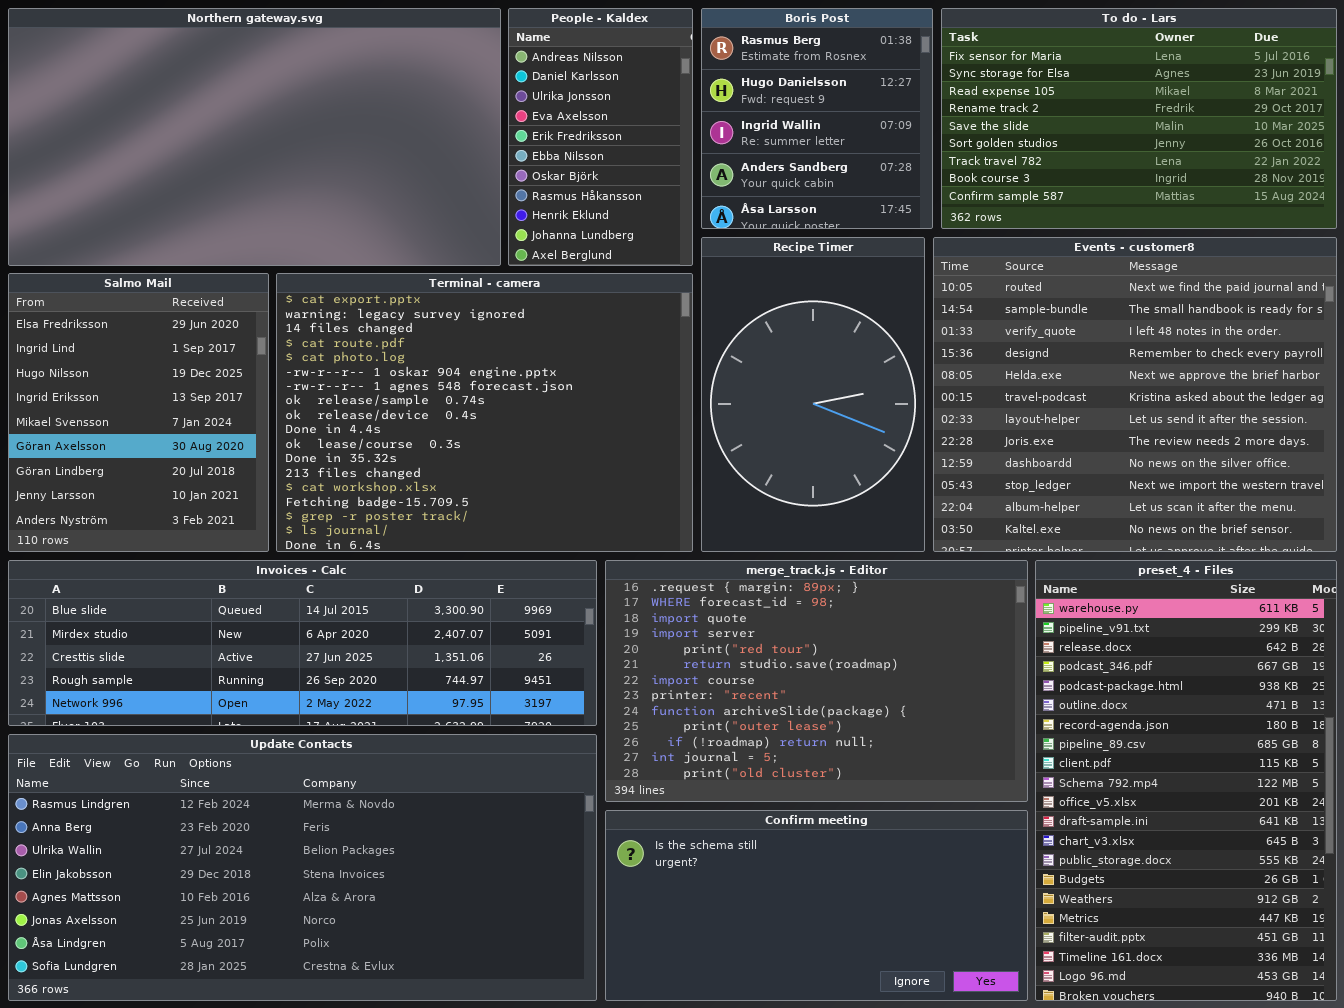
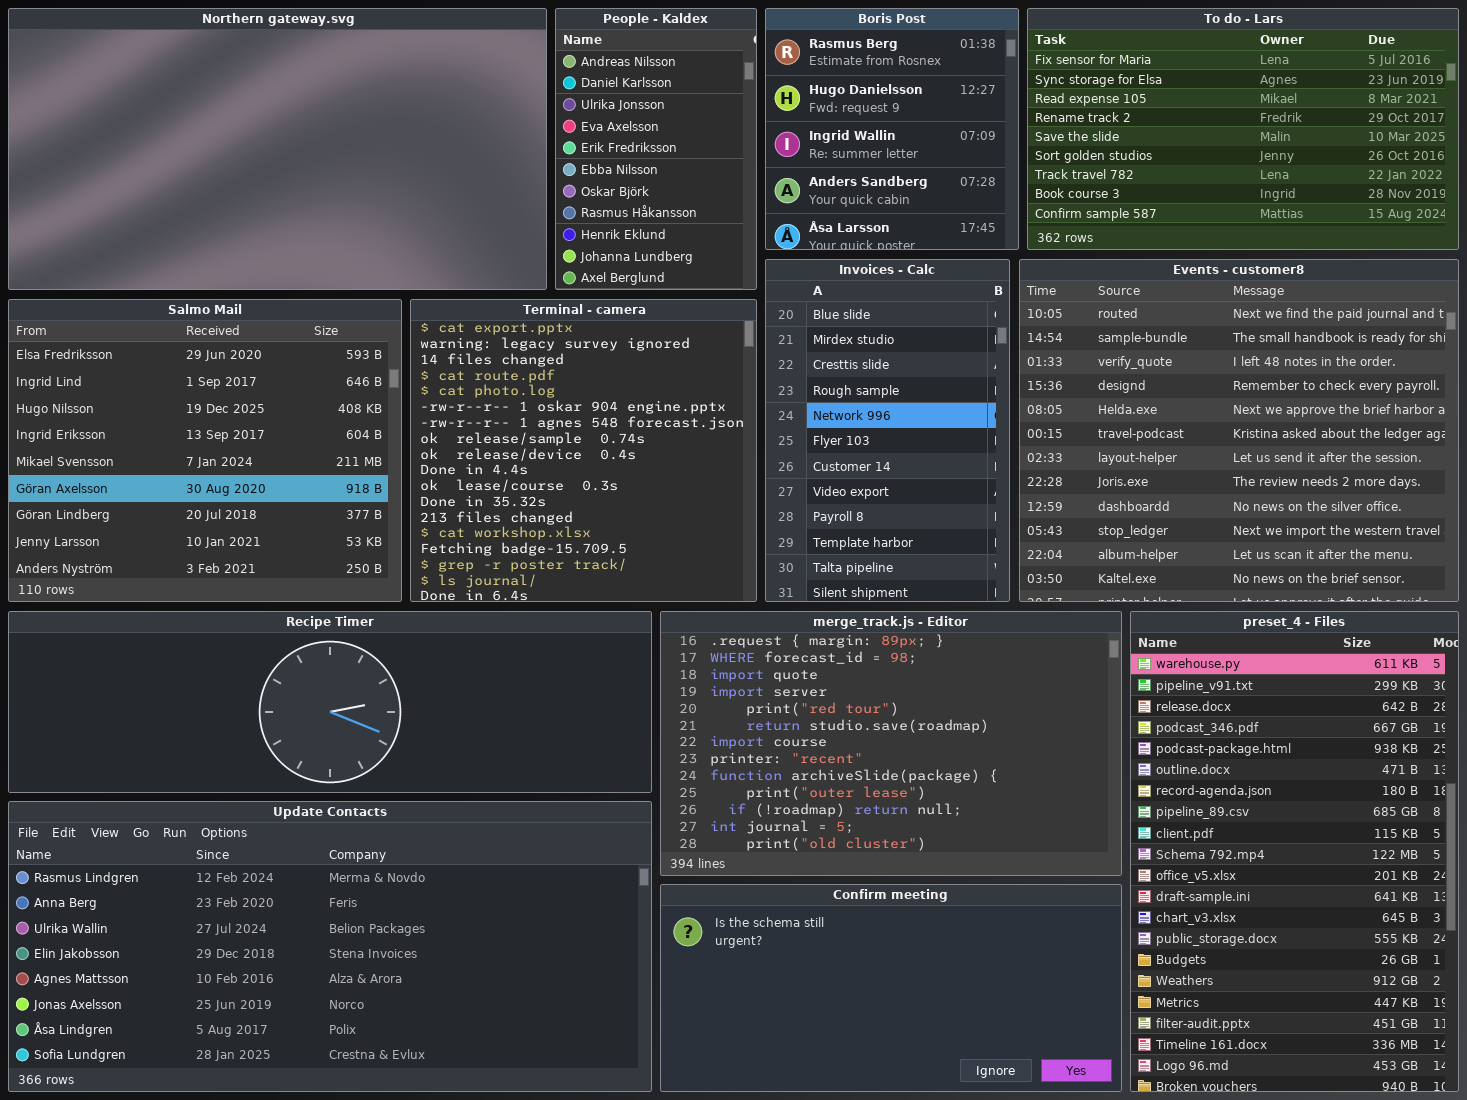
Recipe Timer: [701,237,925,552] -> [8,611,652,793], moved, resized
Salmo Mail: [8,273,269,552] -> [8,299,402,602], resized
Terminal - camera: [276,273,693,552] -> [410,299,757,602], resized
Invoices - Calc: [8,560,597,726] -> [765,259,1010,602], moved, resized

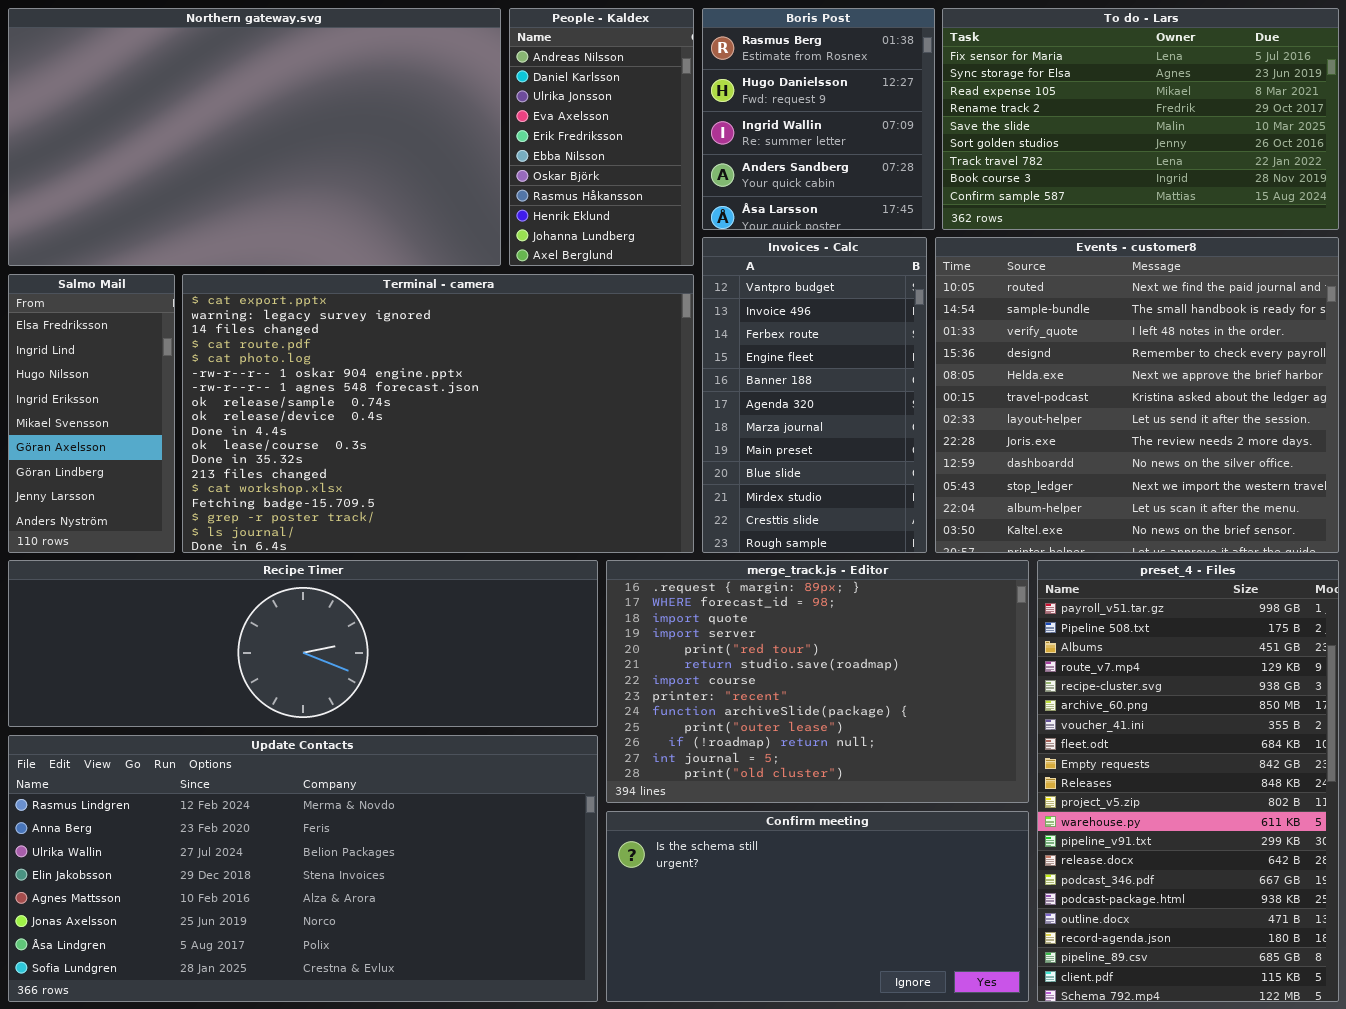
Invoices - Calc: [765,259,1010,602] -> [702,237,927,553], scrolled up 8 rows
Salmo Mail: [8,299,402,602] -> [8,274,175,553], resized
Terminal - camera: [410,299,757,602] -> [182,274,694,553], resized
preset_4 - Files: [1130,611,1459,1092] -> [1037,560,1339,1002], scrolled up 11 rows

